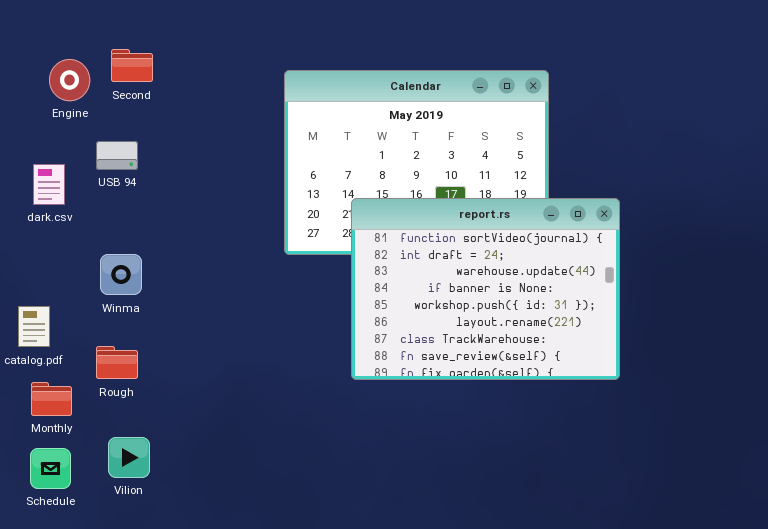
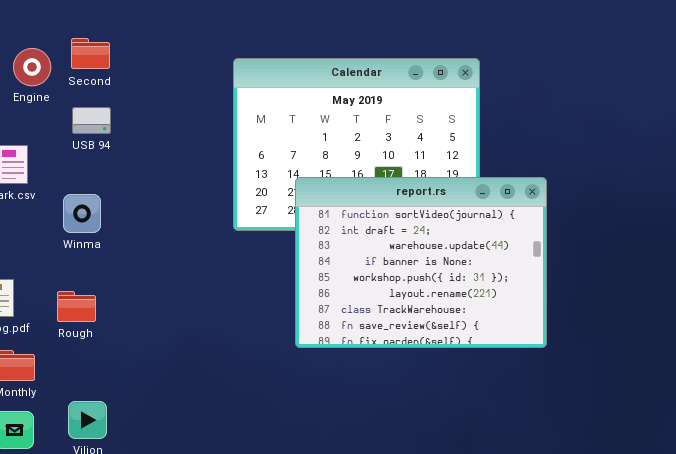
USB 94: [96,141,138,170] -> [72,107,111,134], moved
Winma: [100,254,142,295] -> [63,194,101,233], moved
Rough: [96,346,138,379] -> [57,291,96,322], moved

